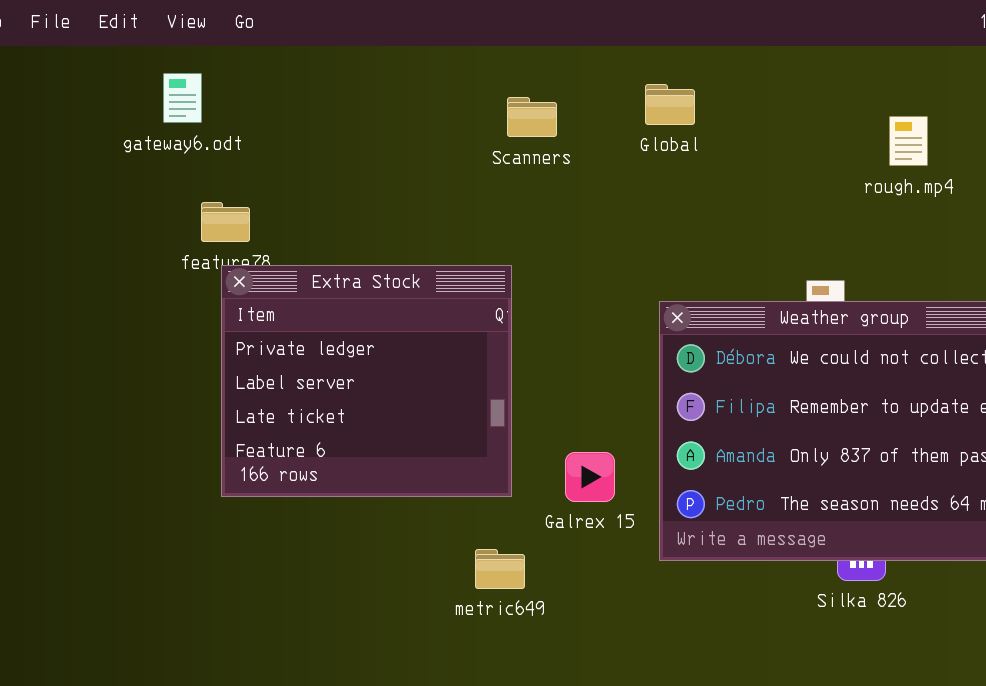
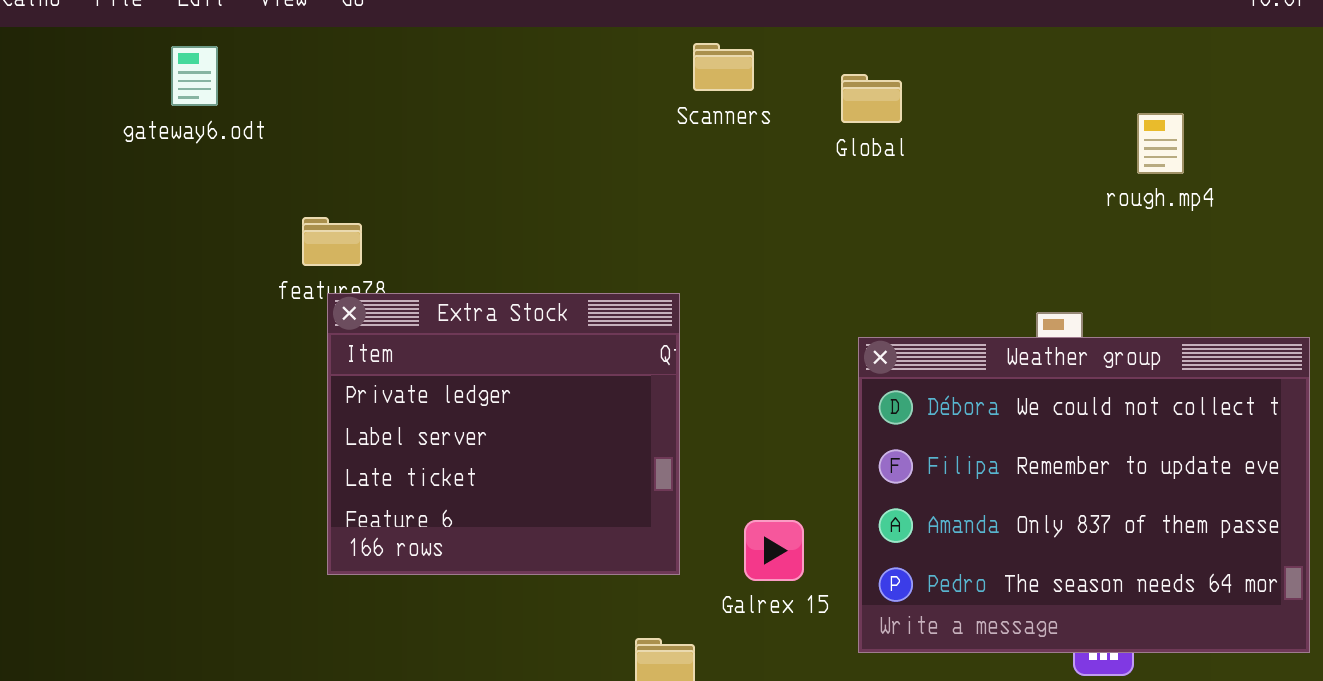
gateway6.odt: [163,73,202,123] -> [171,46,218,106], moved
Scanners: [507,97,557,137] -> [693,43,754,91], moved

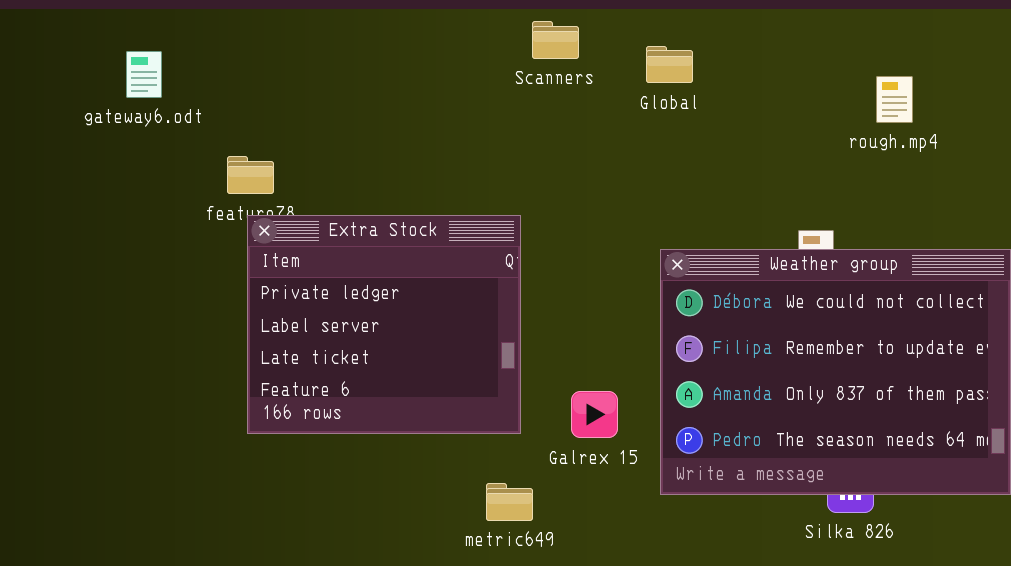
gateway6.odt: [171,46,218,106] -> [126,51,162,98], moved

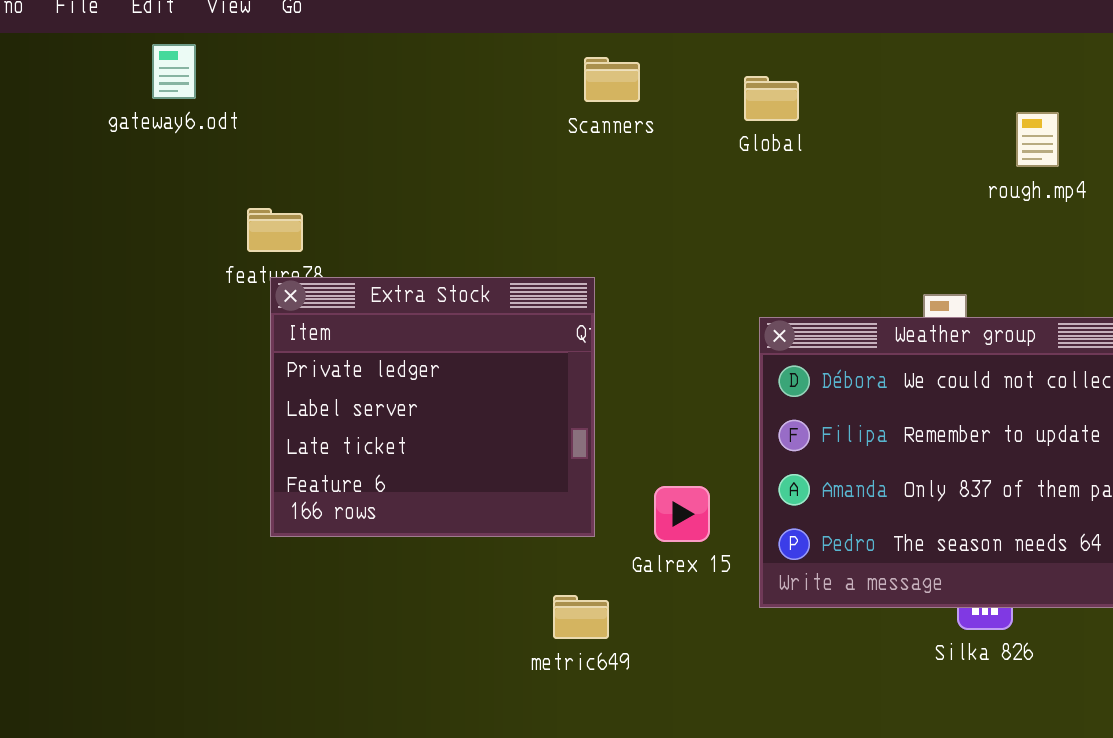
Scanners: [532,21,579,59] -> [584,57,640,102], moved
gateway6.odt: [126,51,162,98] -> [152,44,196,99], moved

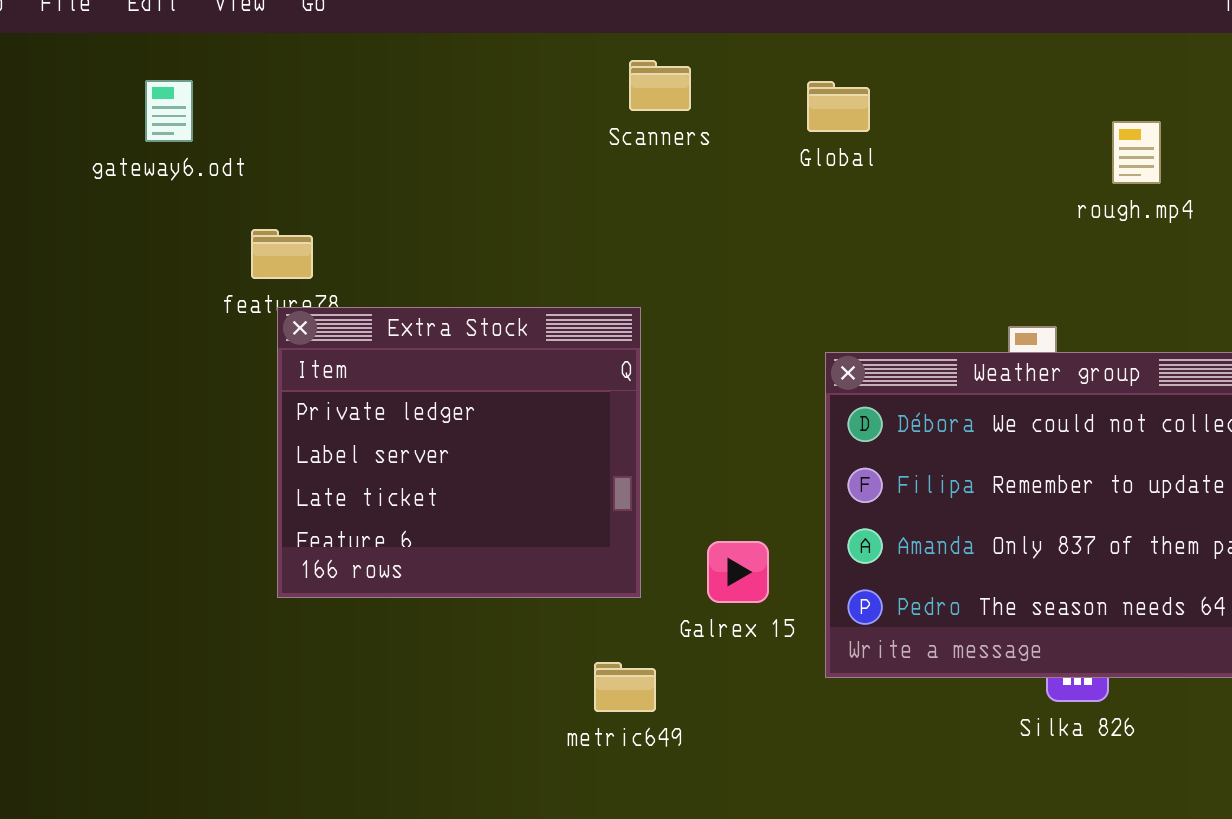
gateway6.odt: [152,44,196,99] -> [145,80,193,142], moved

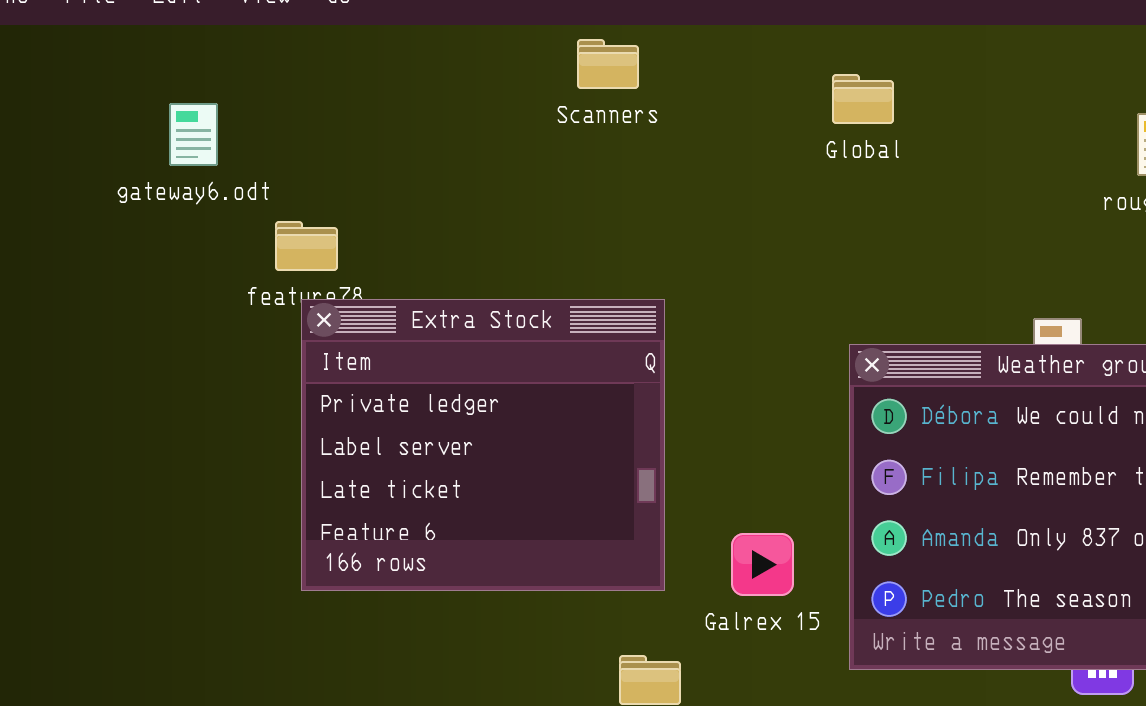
Scanners: [629,60,691,111] -> [577,39,639,89], moved
gateway6.odt: [145,80,193,142] -> [169,103,218,166], moved

